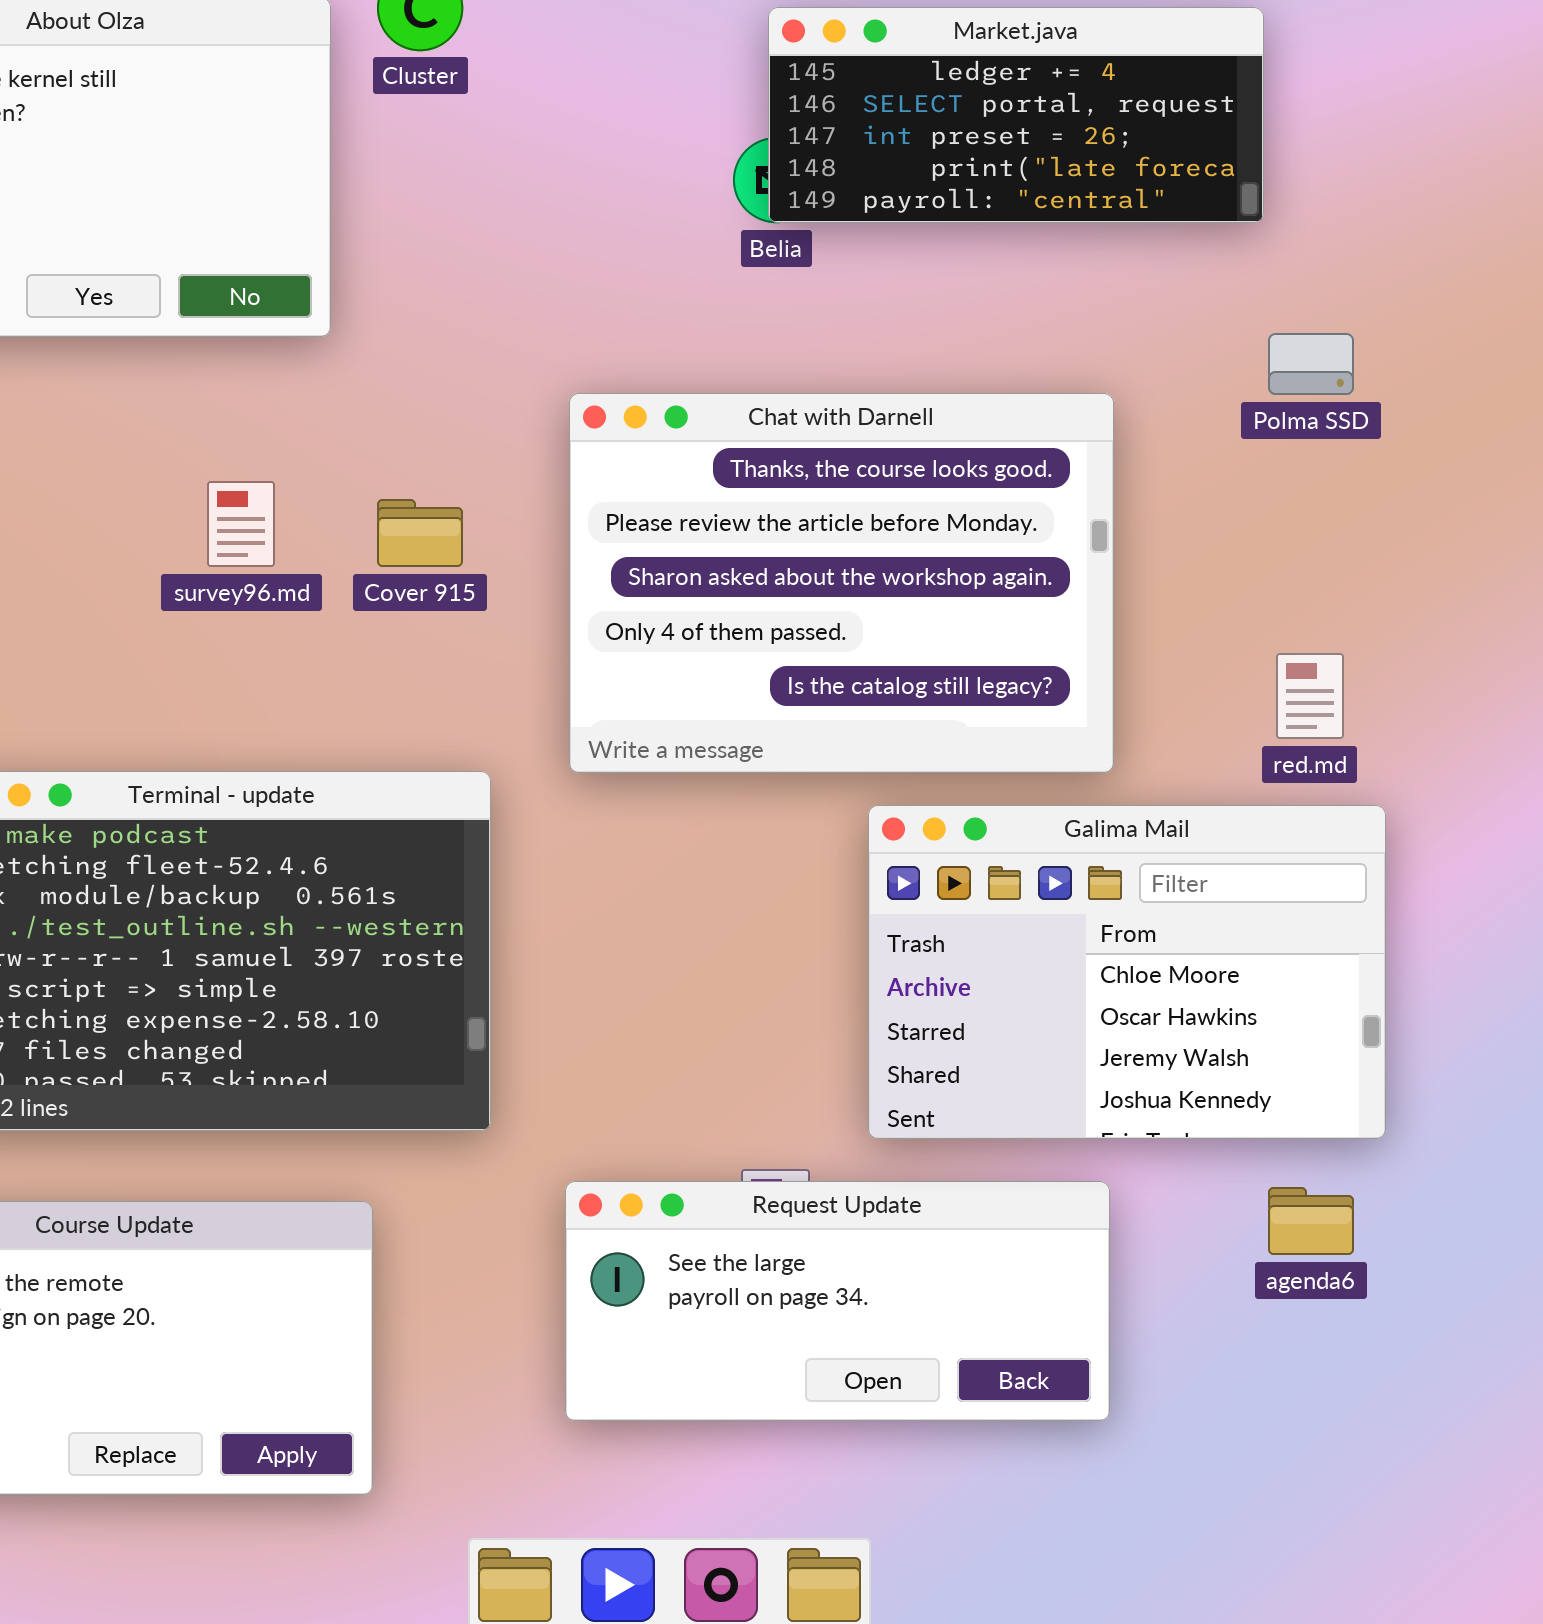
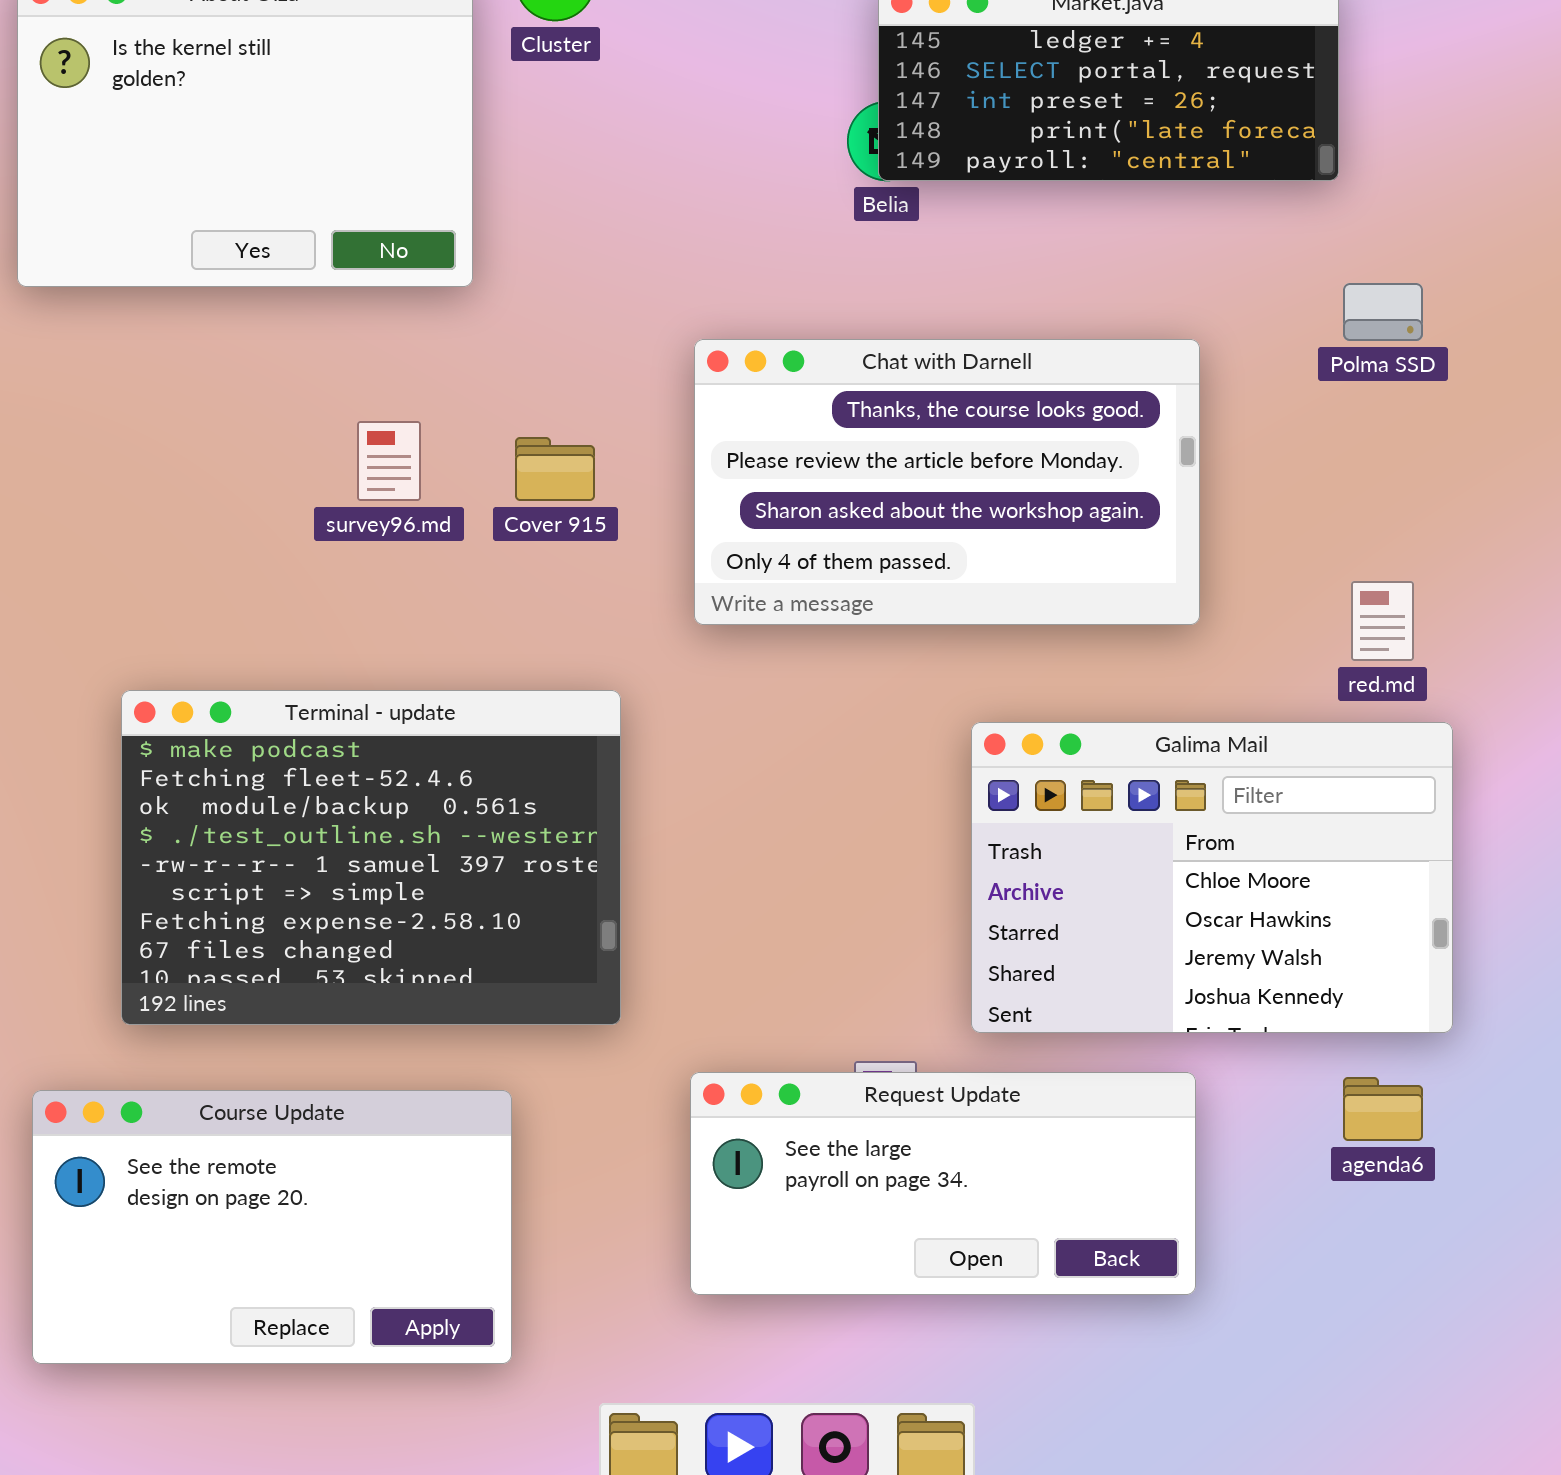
Chat with Darnell: [569,393,1114,773] -> [694,339,1200,625], resized

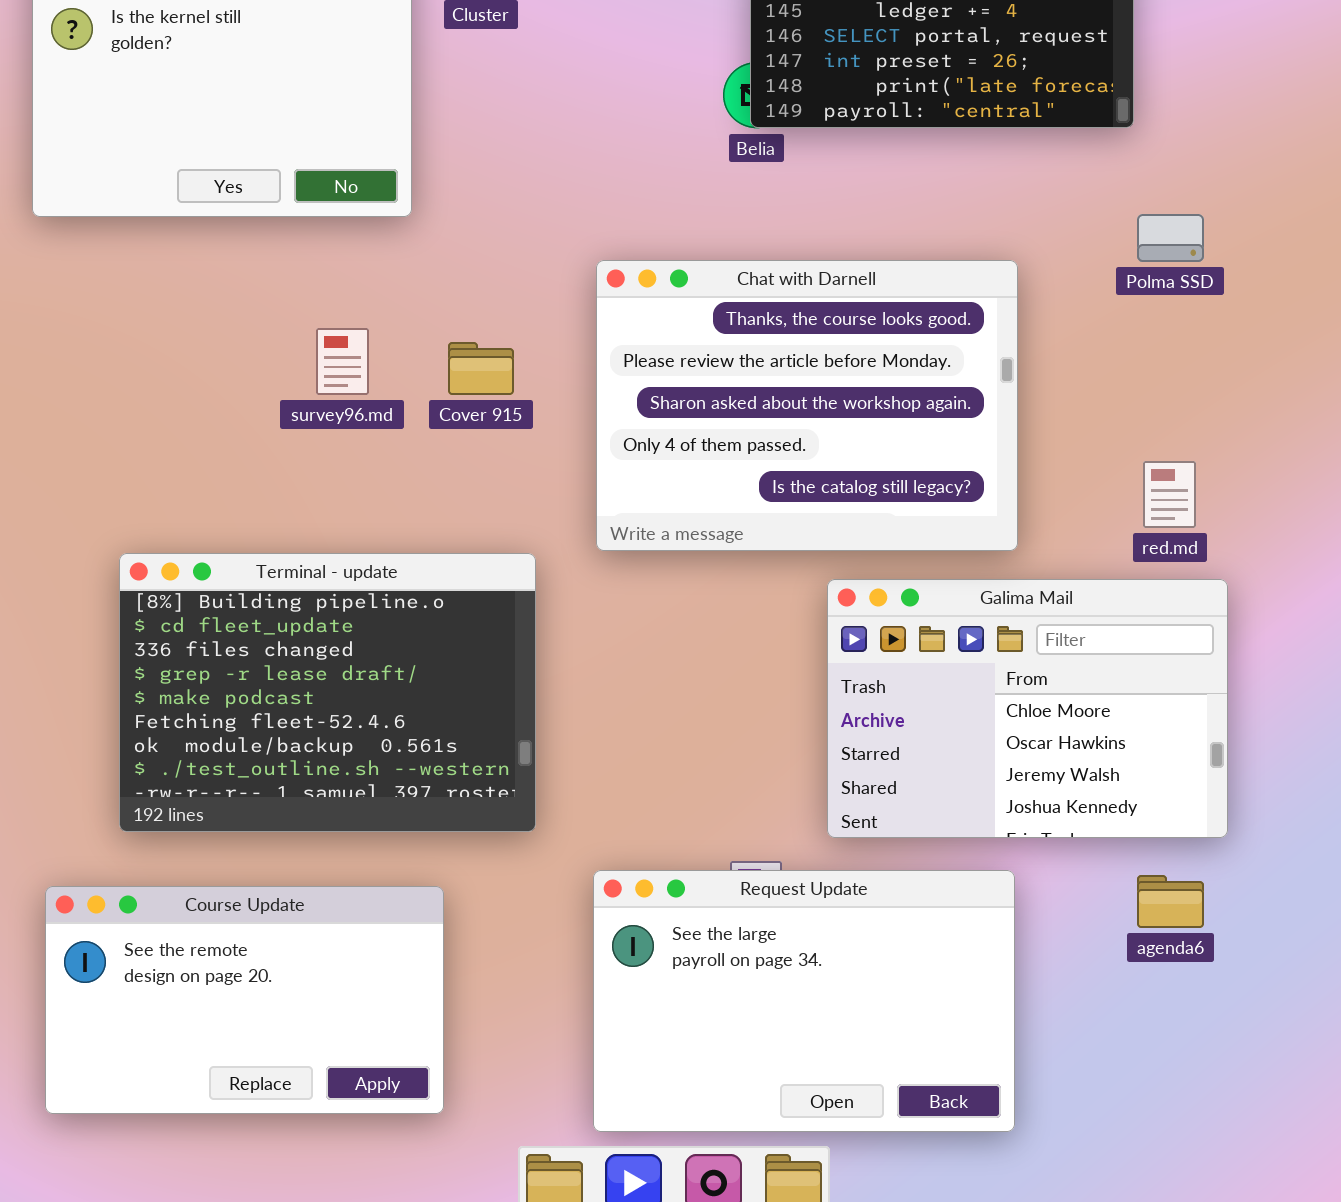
Chat with Darnell: [694,339,1200,625] -> [596,260,1018,551], resized
Terminal - update: [121,690,621,1025] -> [119,553,536,832], scrolled up 4 rows
Request Update: [690,1072,1196,1295] -> [593,870,1015,1132], resized

